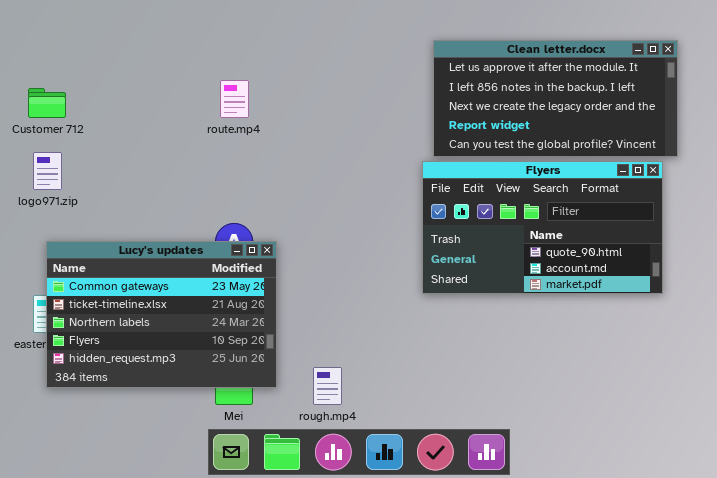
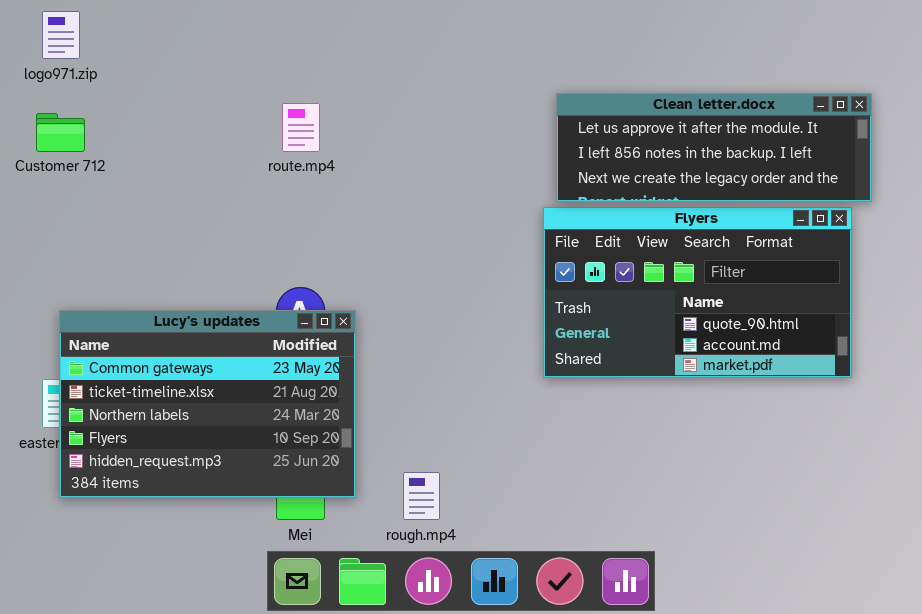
Clean letter.docx: [433,40,678,157] -> [556,93,872,202], resized
logo971.zip: [33,152,62,190] -> [42,11,80,59], moved

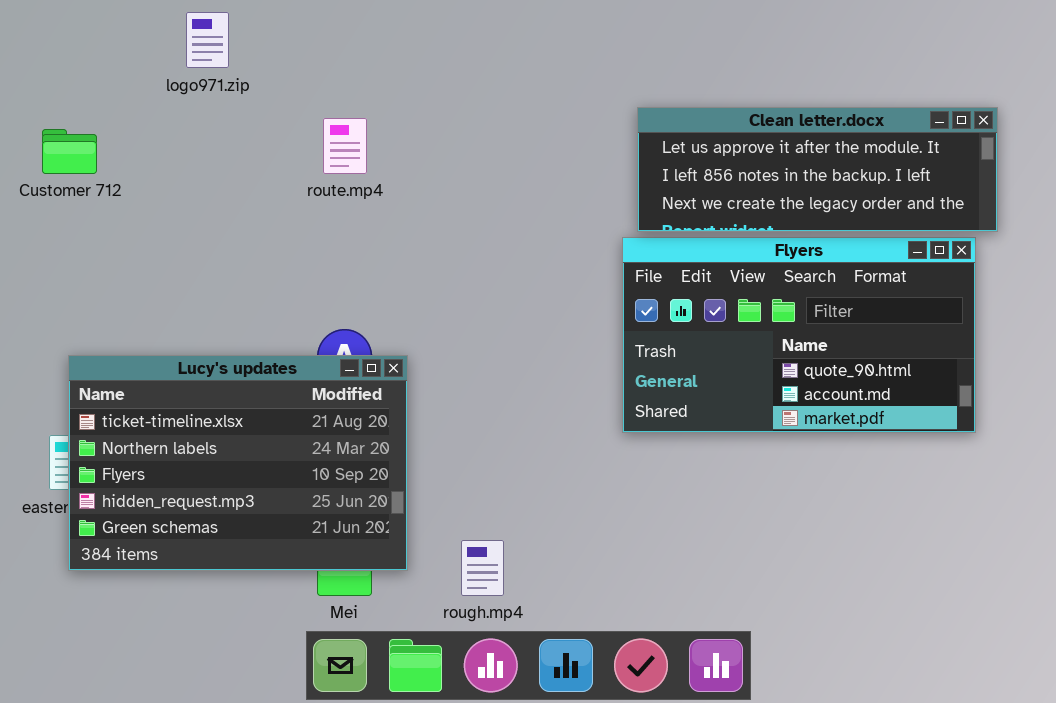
logo971.zip: [42,11,80,59] -> [186,12,229,68], moved
Lucy's updates: [59,310,356,498] -> [68,355,408,571], scrolled down 1 row

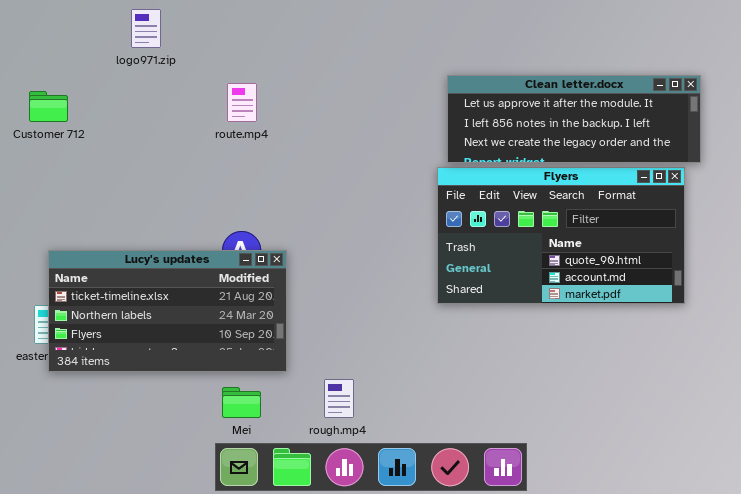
Lucy's updates: [68,355,408,571] -> [48,250,287,372], resized

